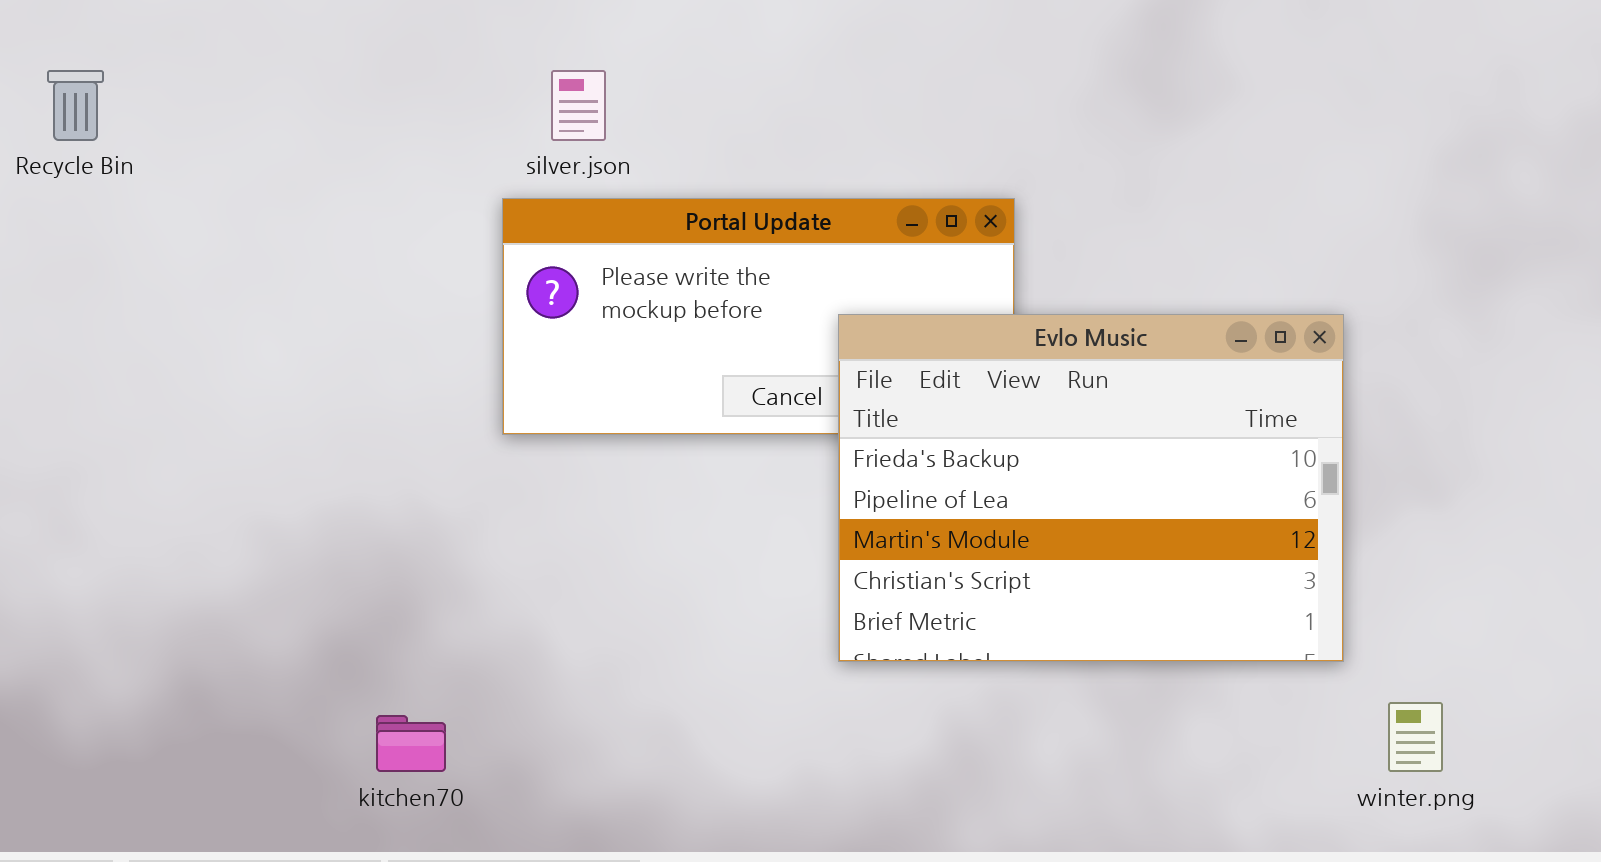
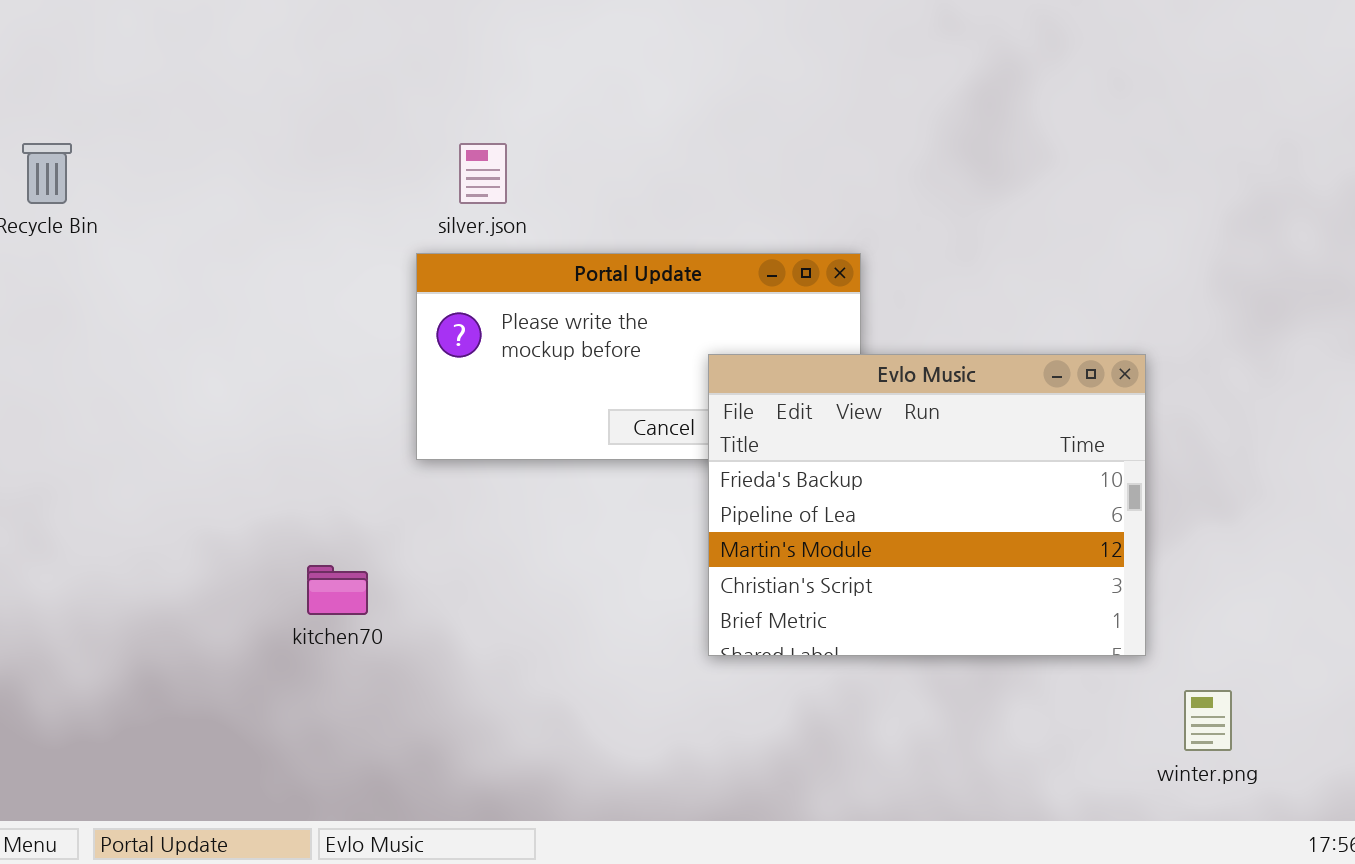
kitchen70: [376,715,446,772] -> [307,565,368,615], moved

